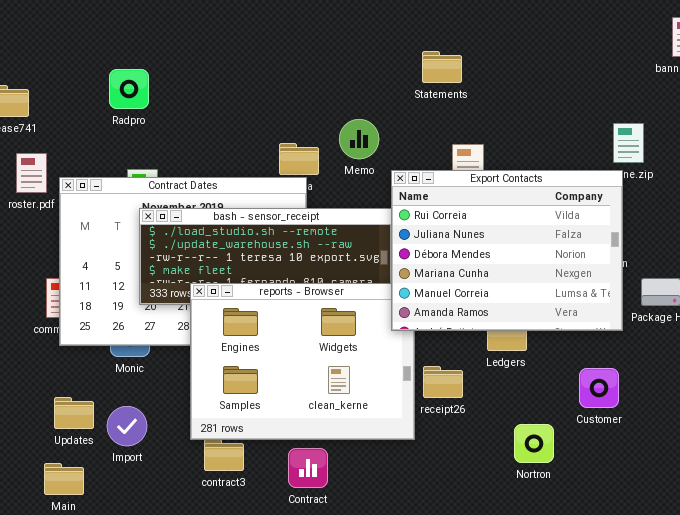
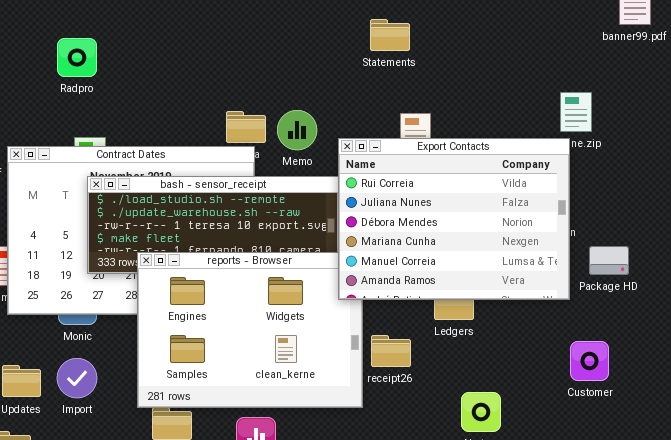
Memo: [339,119,379,159] -> [277,110,317,150], moved
Customer: [579,368,619,408] -> [570,341,609,381], moved
Import: [107,406,147,446] -> [57,358,97,398], moved

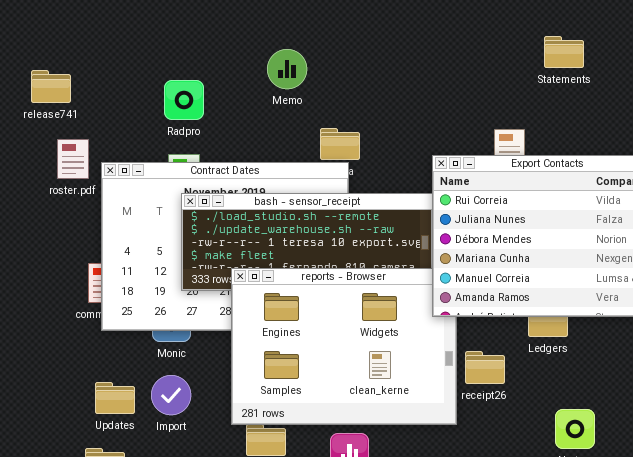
Statements: [370,19,410,51] -> [544,36,584,68], moved
Radpro: [57,38,97,77] -> [164,80,204,120], moved
Memo: [277,110,317,150] -> [267,49,307,89], moved

